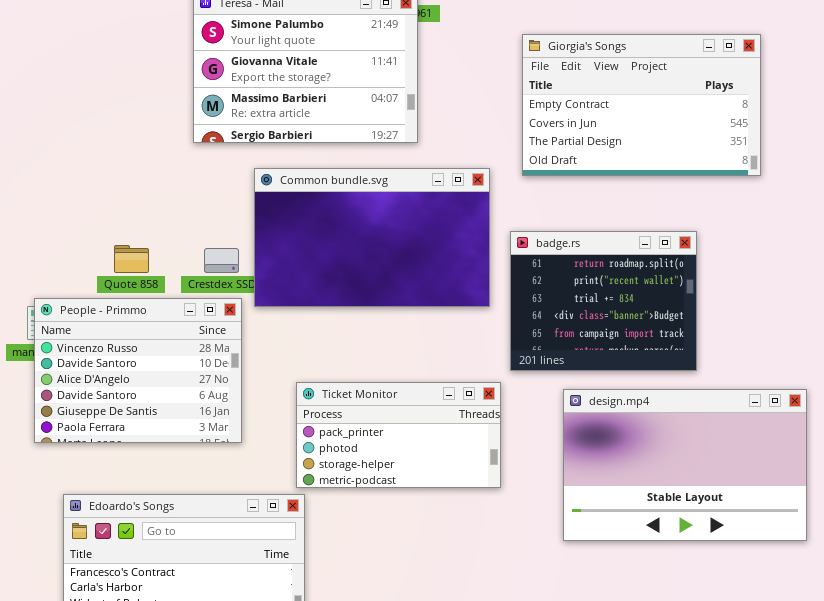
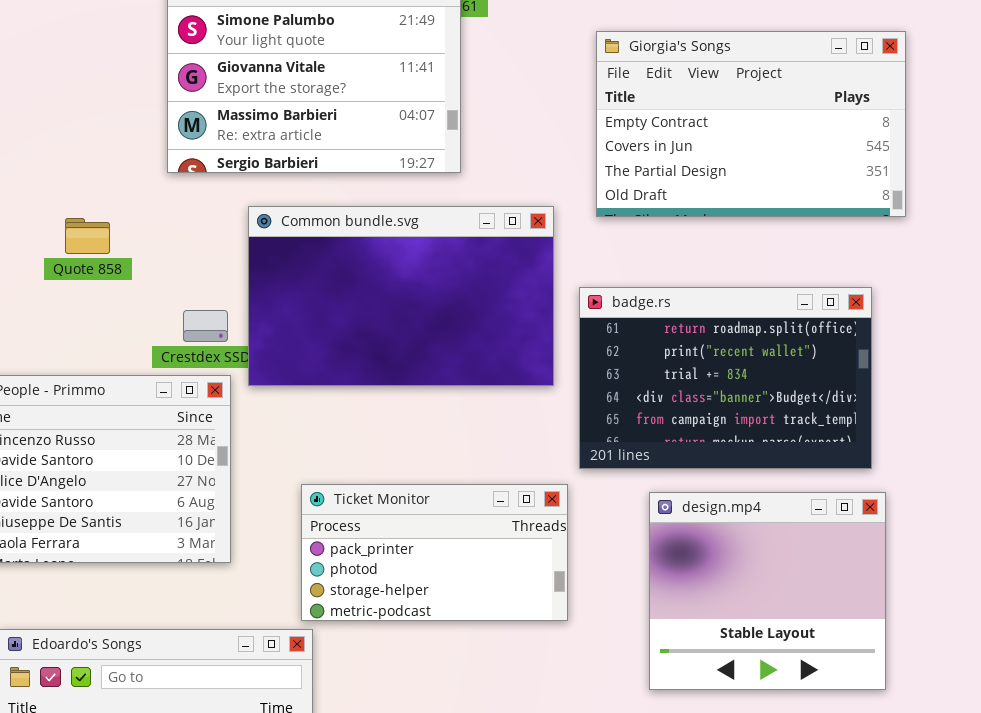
badge.rs: [510,231,697,371] -> [579,287,872,469], resized
Quote 858: [114,245,149,273] -> [65,218,110,254], moved
design.mp4: [563,389,807,541] -> [649,492,886,690], resized

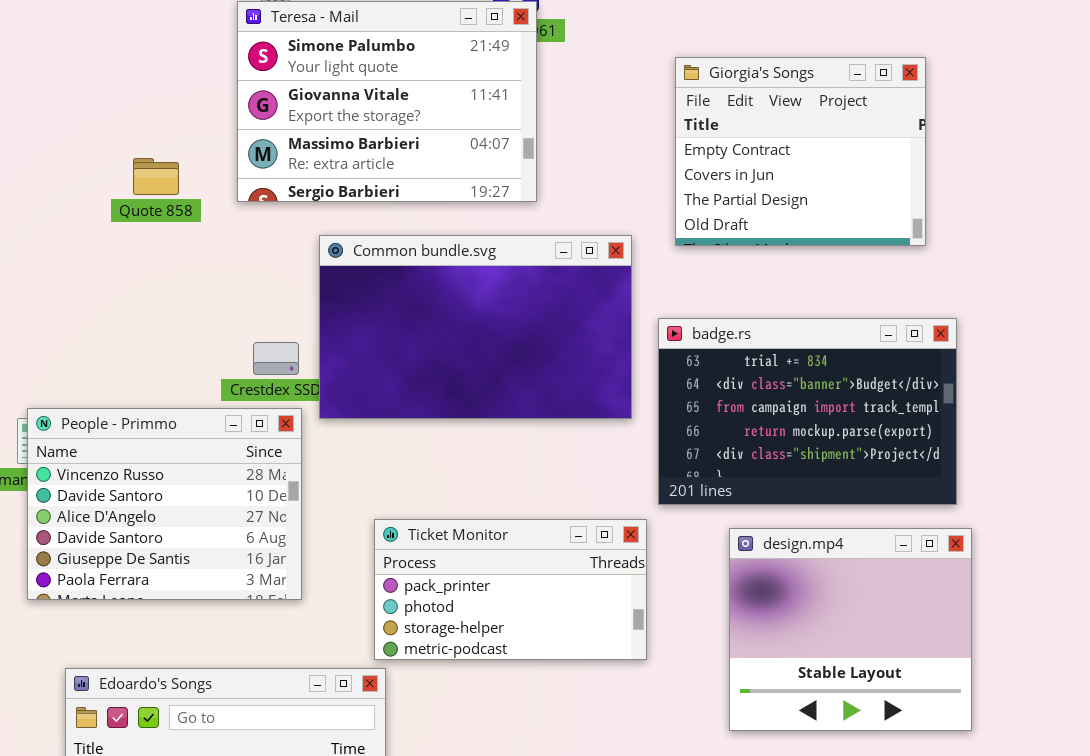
Giorgia's Songs: [596,31,906,217] -> [675,57,926,246], resized
Quote 858: [65,218,110,254] -> [133,158,179,195], moved
badge.rs: [579,287,872,469] -> [658,318,957,505], scrolled down 2 rows

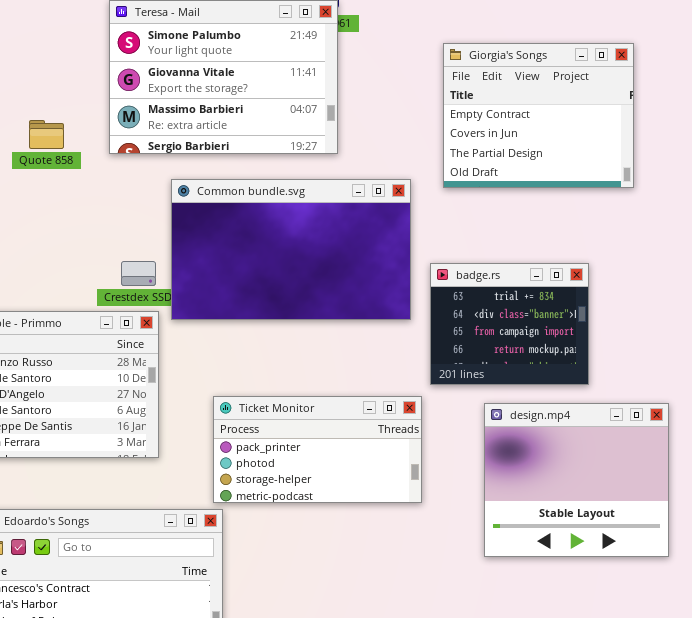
badge.rs: [658,318,957,505] -> [430,263,589,385], resized

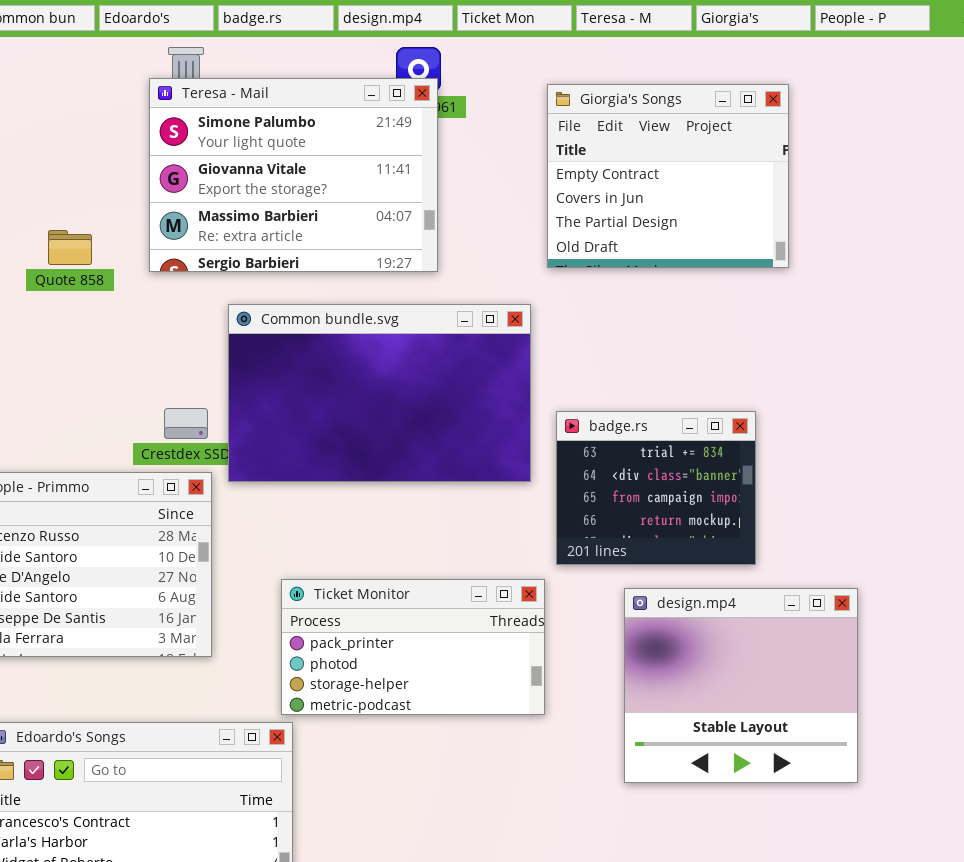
Giorgia's Songs: [443,43,634,188] -> [547,84,789,268], moved

